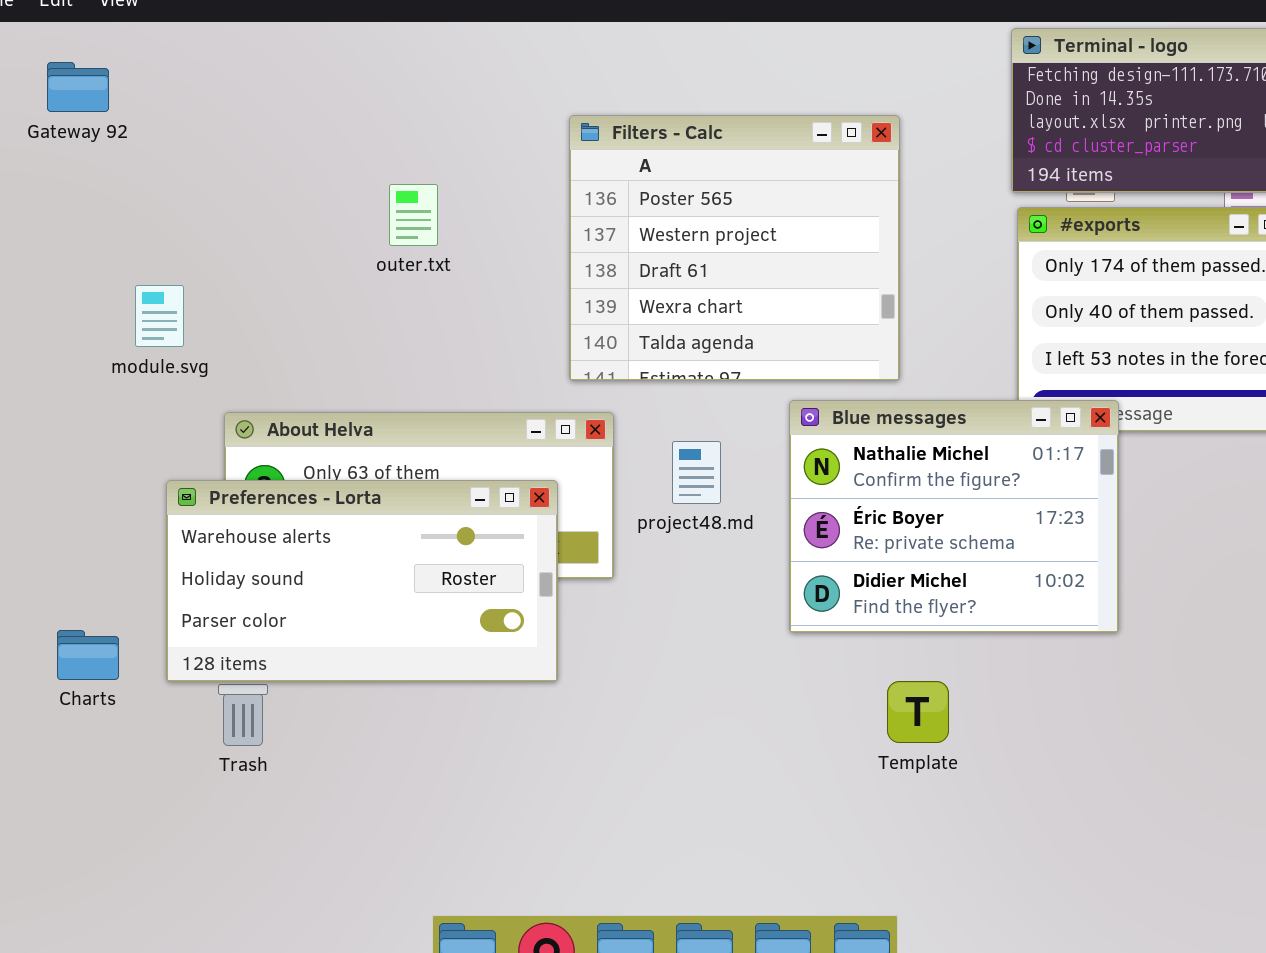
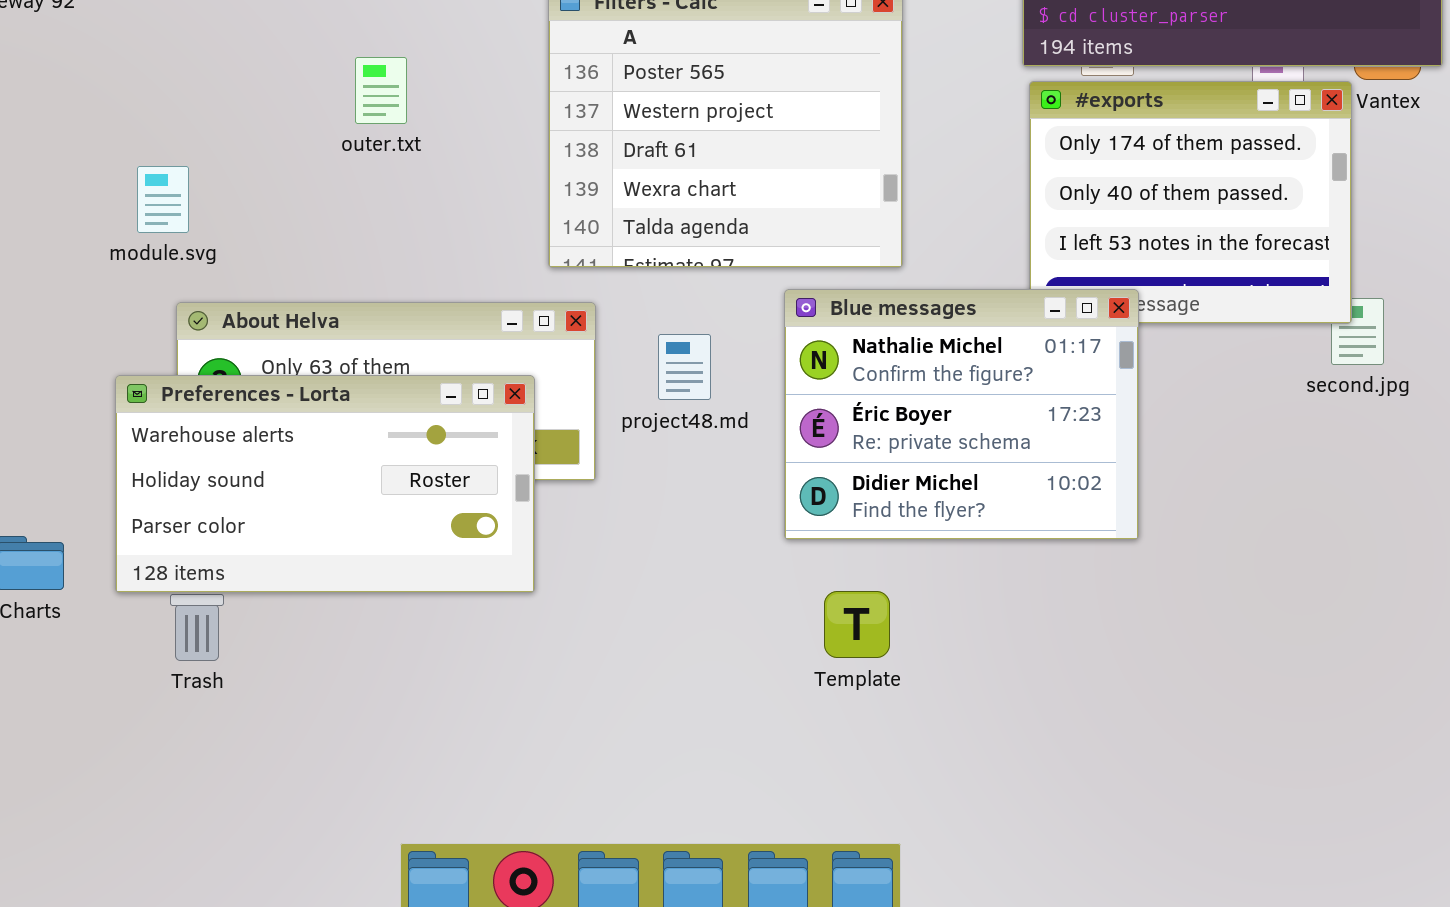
module.svg: [135,285,184,347] -> [137,166,189,233], moved
Template: [887,681,949,743] -> [824,591,890,658], moved

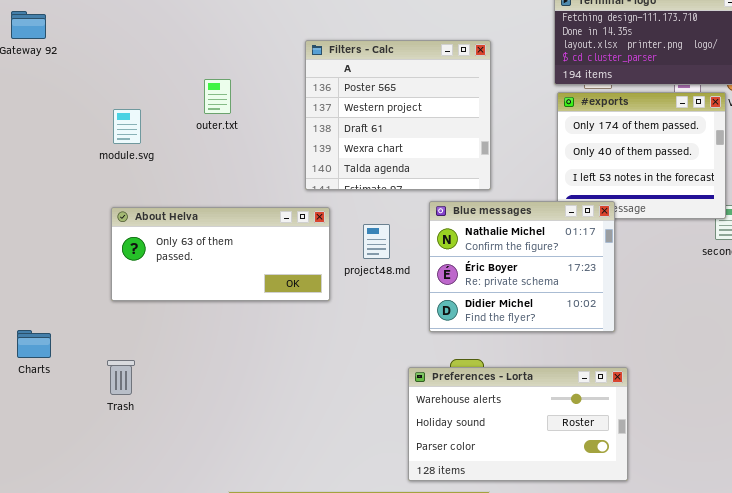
module.svg: [137,166,189,233] -> [113,109,141,144], moved
Preferences - Lorta: [115,375,535,593] -> [408,367,628,481], moved

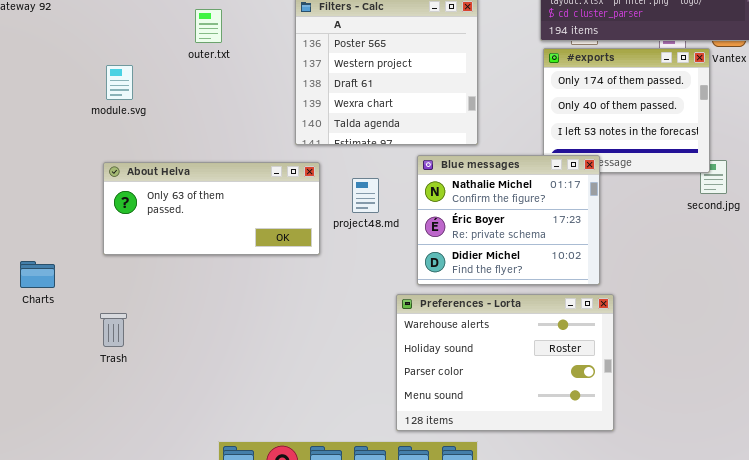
outer.txt: [204,79,231,114] -> [195,9,222,43], moved
Charts: [17,330,51,358] -> [20,261,55,288], moved
Preferences - Lorta: [408,367,628,481] -> [396,294,614,431], resized

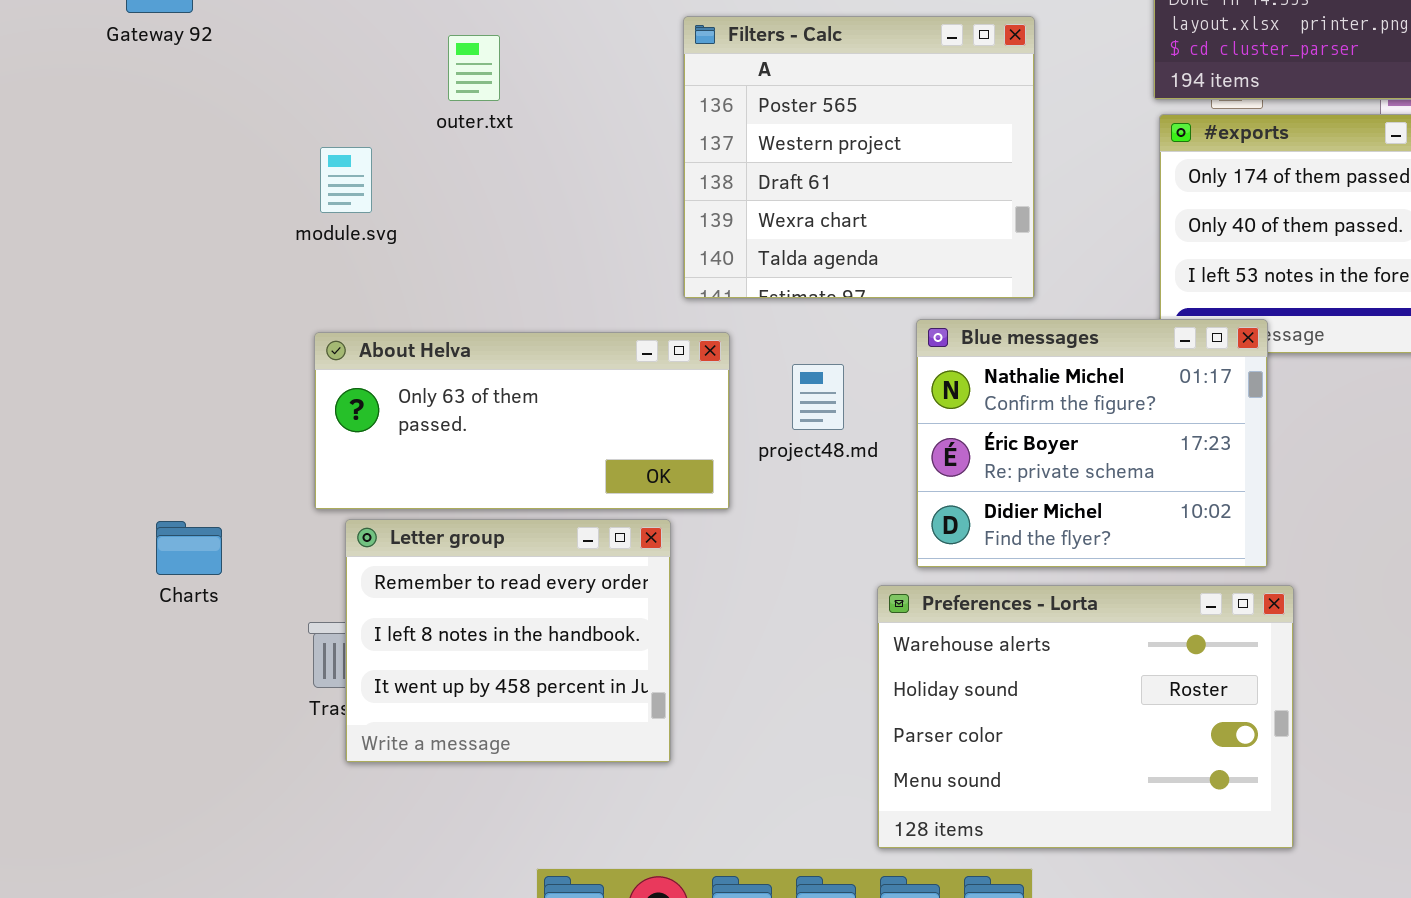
outer.txt: [195,9,222,43] -> [448,35,500,101], moved
Letter group: none -> [345,519,671,763], opened

